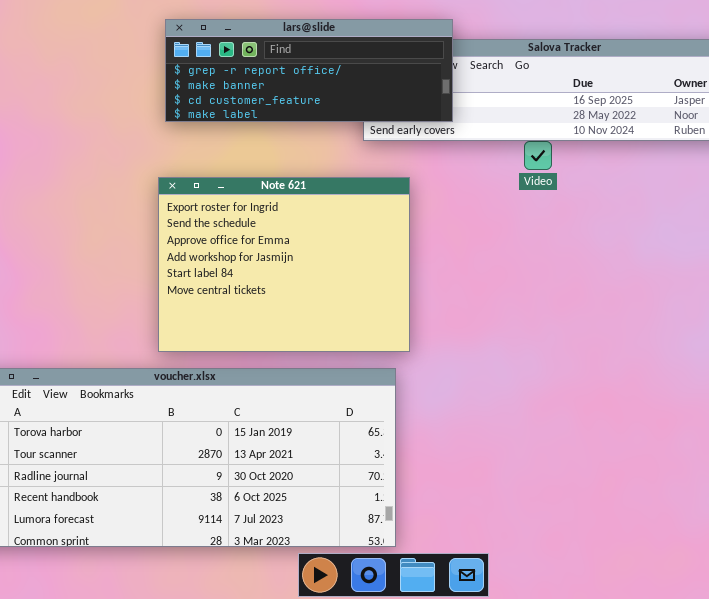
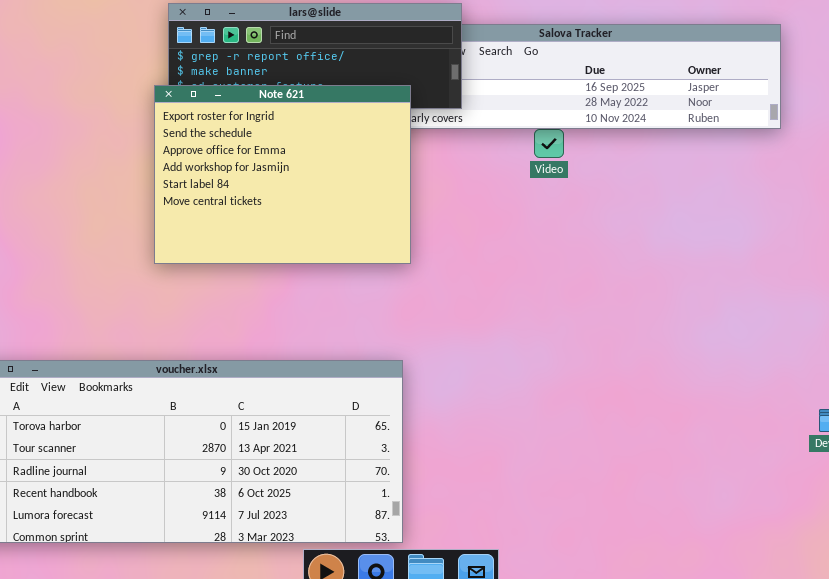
Note 621: [158,177,410,352] -> [154,85,411,264], moved

